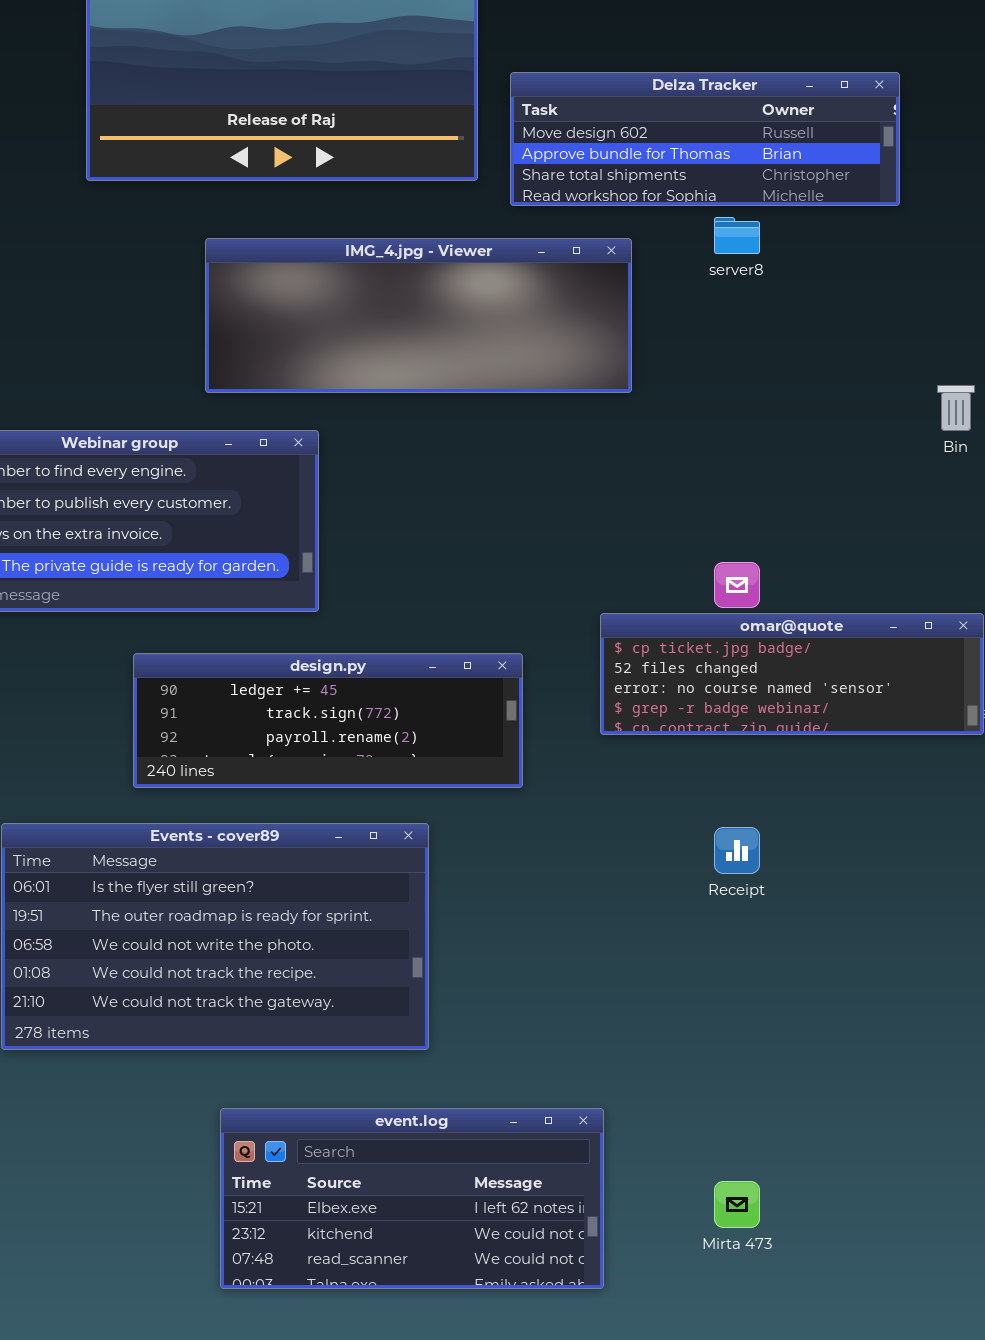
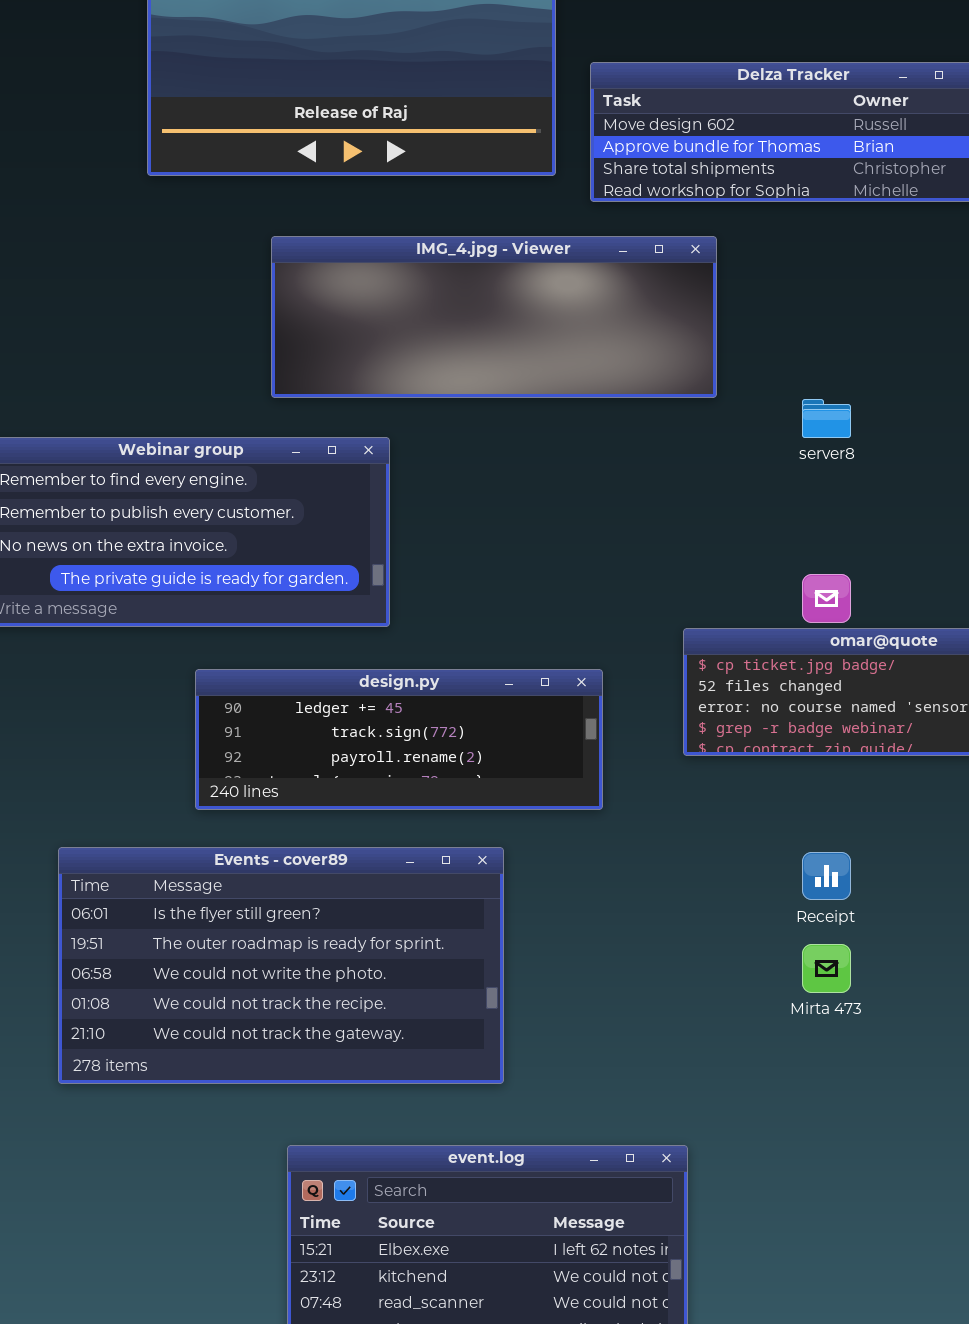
server8: [714,217,760,254] -> [802,399,851,438], moved
Mirta 473: [714,1181,760,1228] -> [802,944,851,993], moved

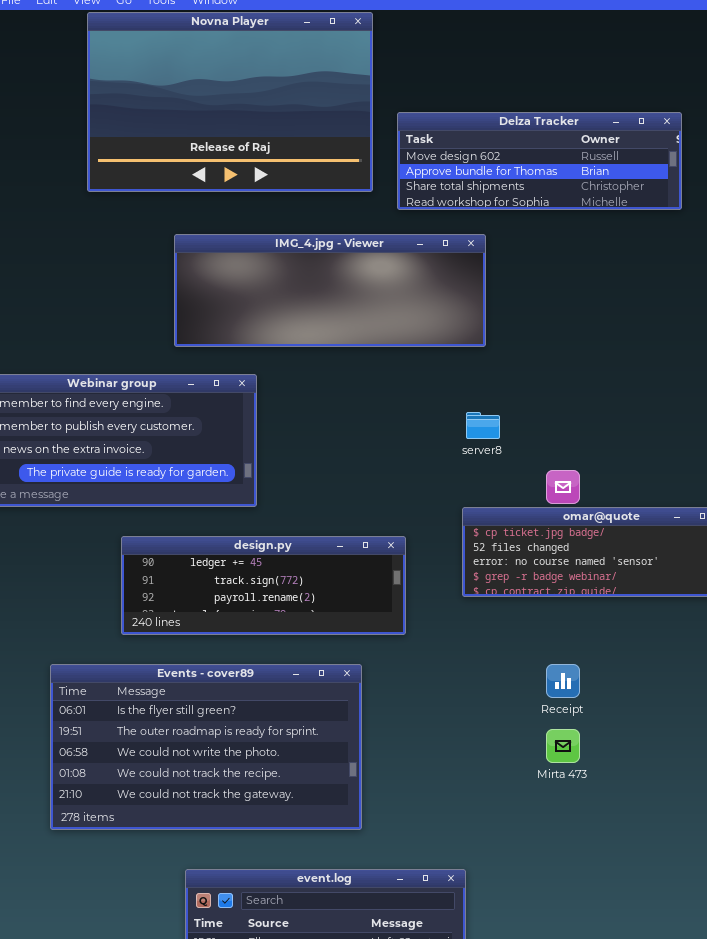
server8: [802,399,851,438] -> [466,412,500,439], moved
Events - cover89: [58,847,504,1084] -> [50,664,362,830], moved

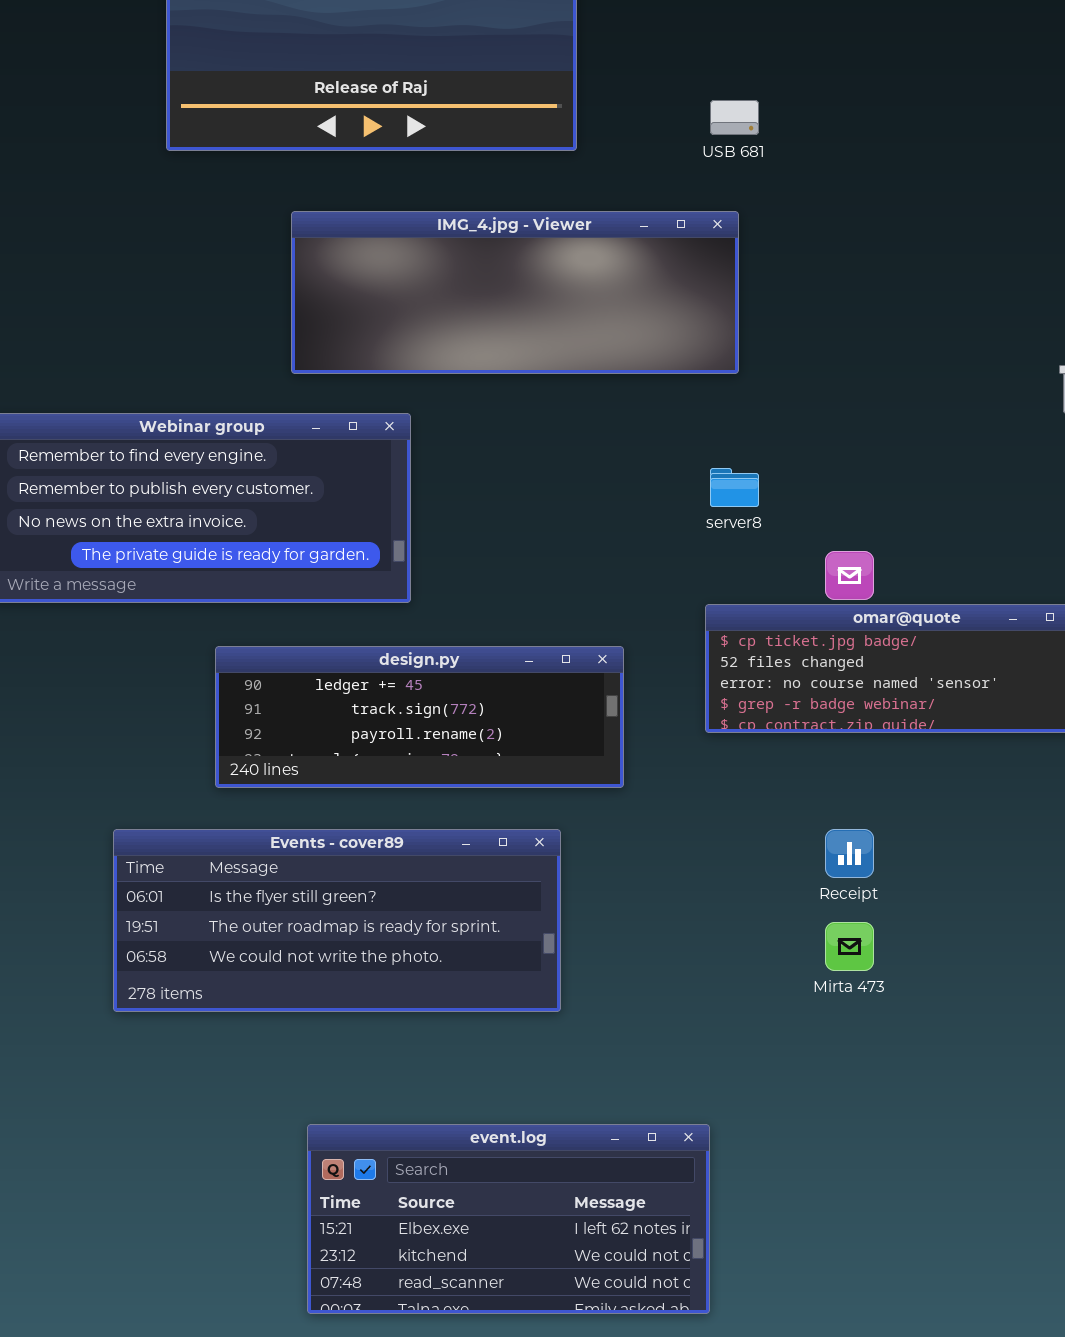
Delza Tracker: [397,112,682,210] -> none, closed
Events - cover89: [50,664,362,830] -> [113,829,561,1012], resized

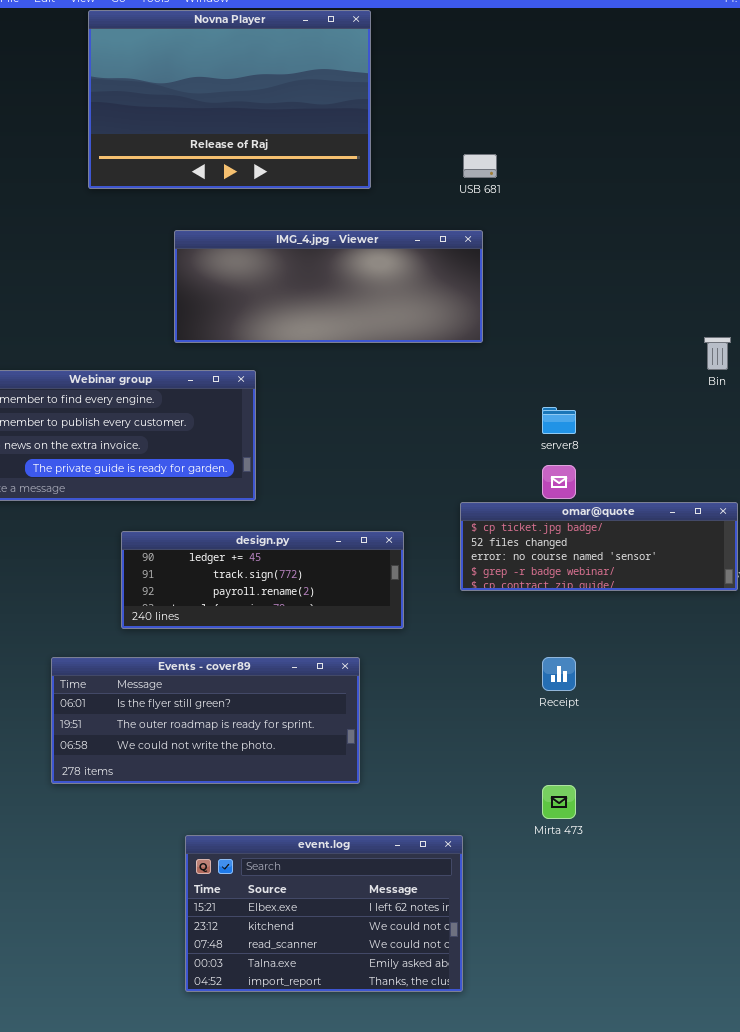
server8: [710,468,759,507] -> [542,407,576,434], moved
Mirta 473: [825,922,874,971] -> [542,785,576,819], moved
event.log: [307,1124,710,1314] -> [185,835,463,992], resized

